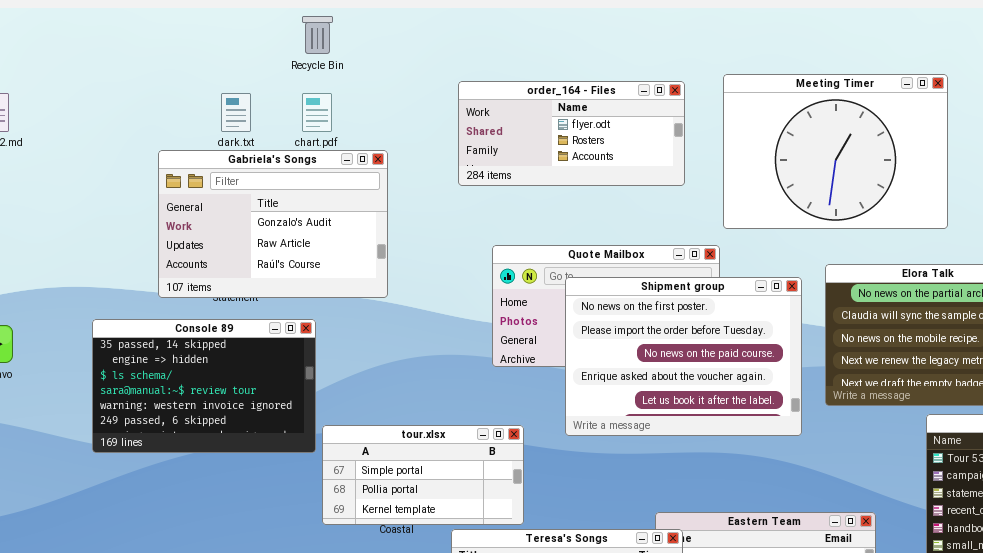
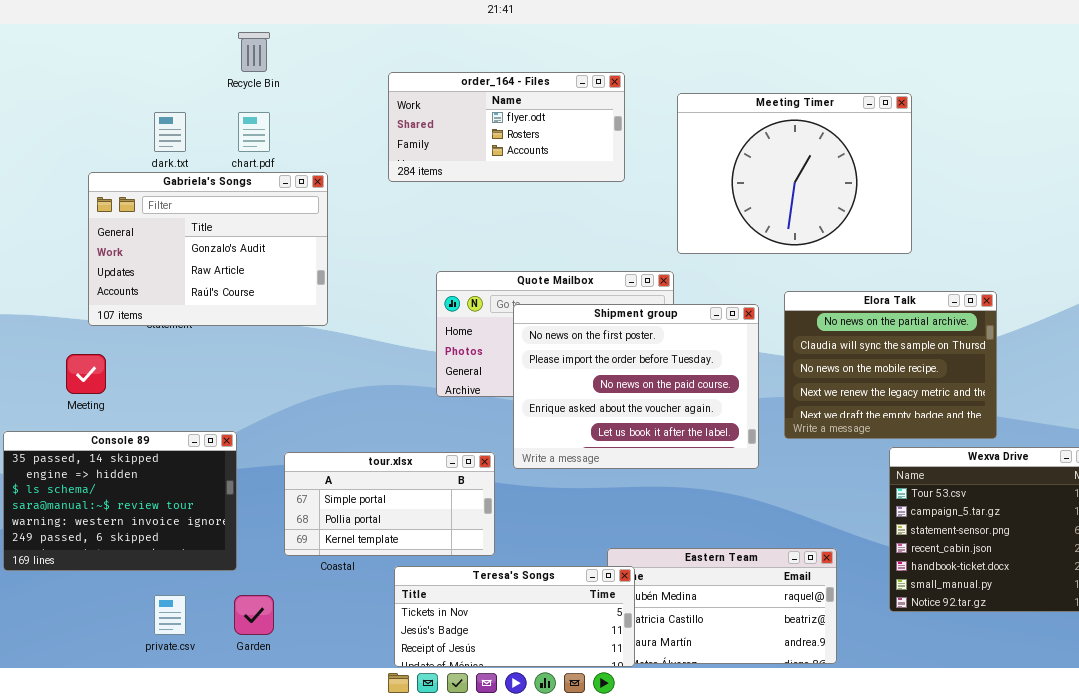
order_164 - Files: [458,81,685,186] -> [388,72,625,182], moved
Console 89: [92,319,316,453] -> [3,431,237,571], moved
tour.xlsx: [322,425,524,525] -> [284,452,495,556], moved

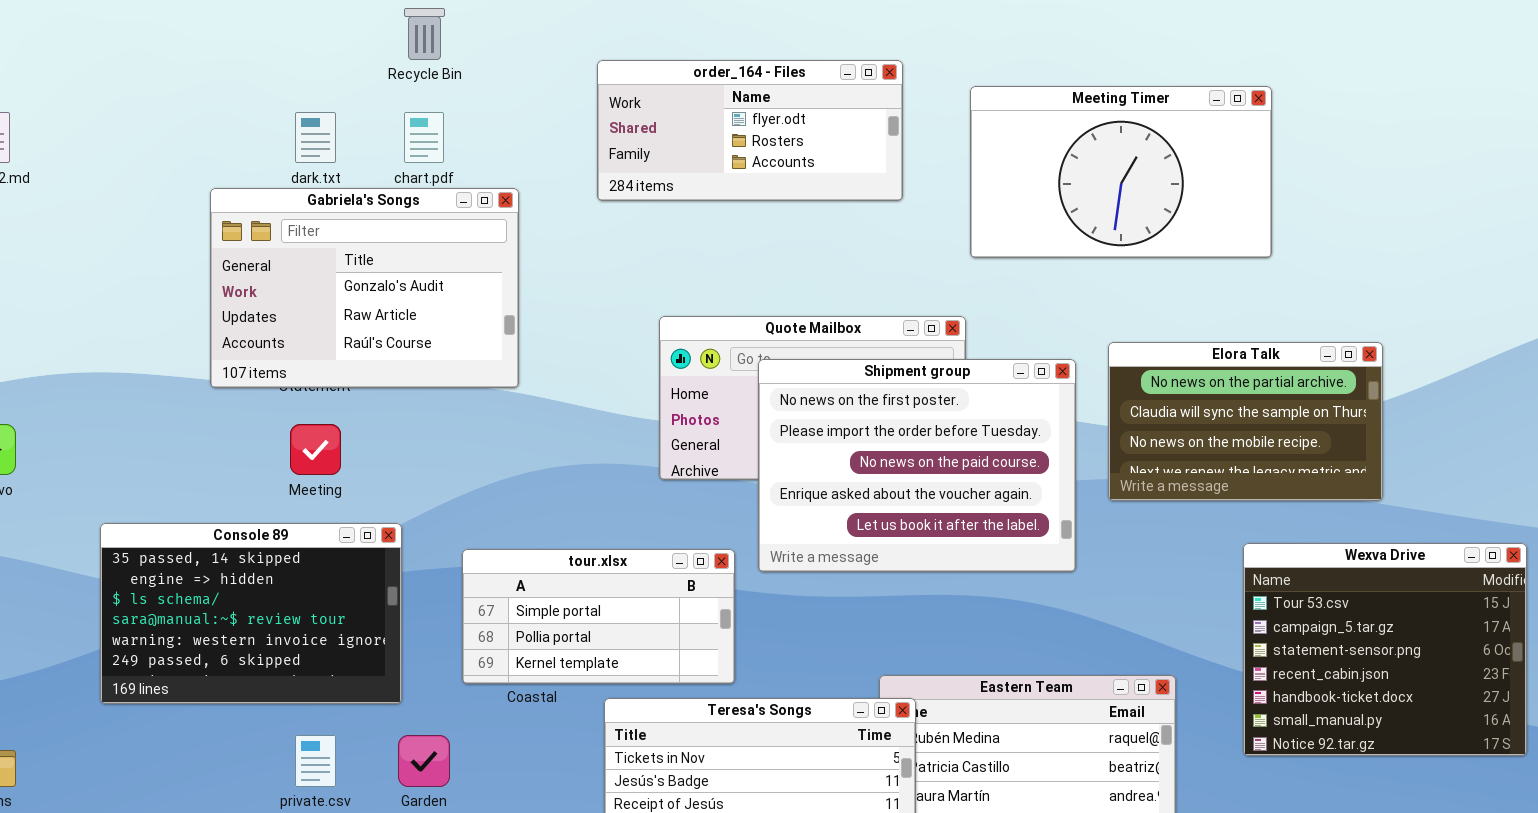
Meeting Timer: [677,93,912,254] -> [970,86,1272,258], resized
Elora Talk: [784,291,997,439] -> [1108,342,1383,501], resized
Meeting: [66,354,106,394] -> [290,424,341,475], moved

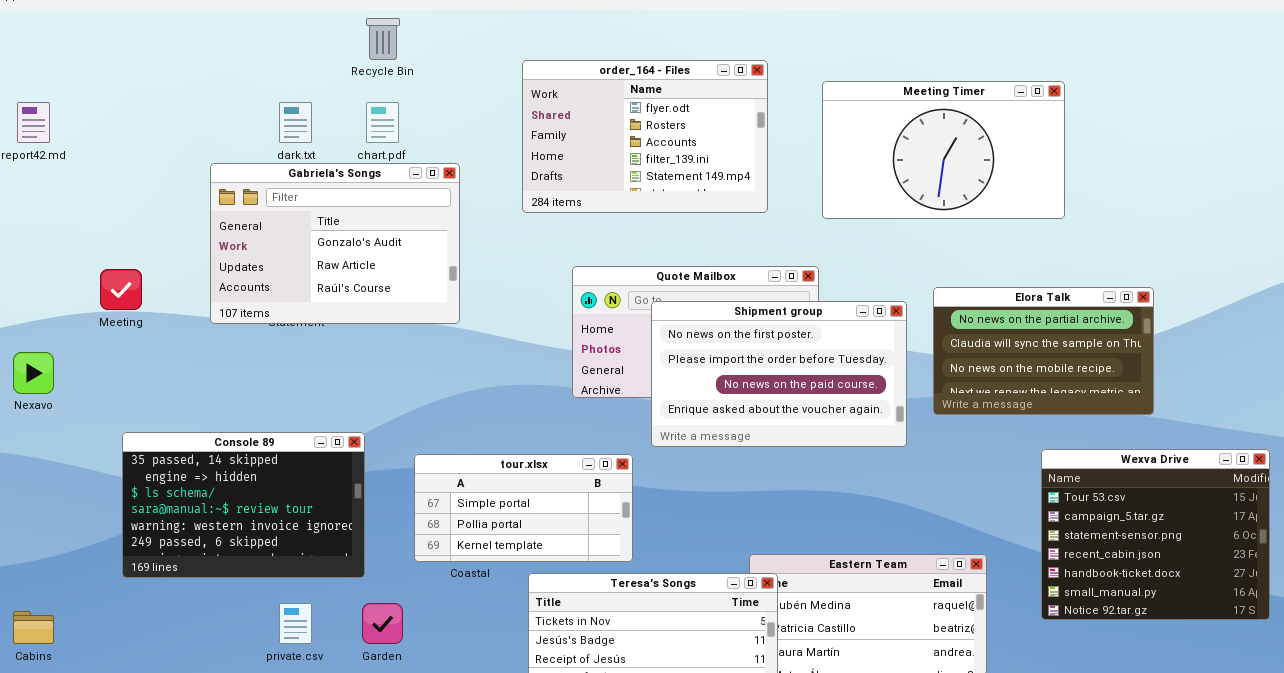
order_164 - Files: [597,60,903,201] -> [522,60,768,213], resized
Shipment group: [758,359,1076,572] -> [651,301,907,447], resized
Meeting: [290,424,341,475] -> [100,269,142,310], moved

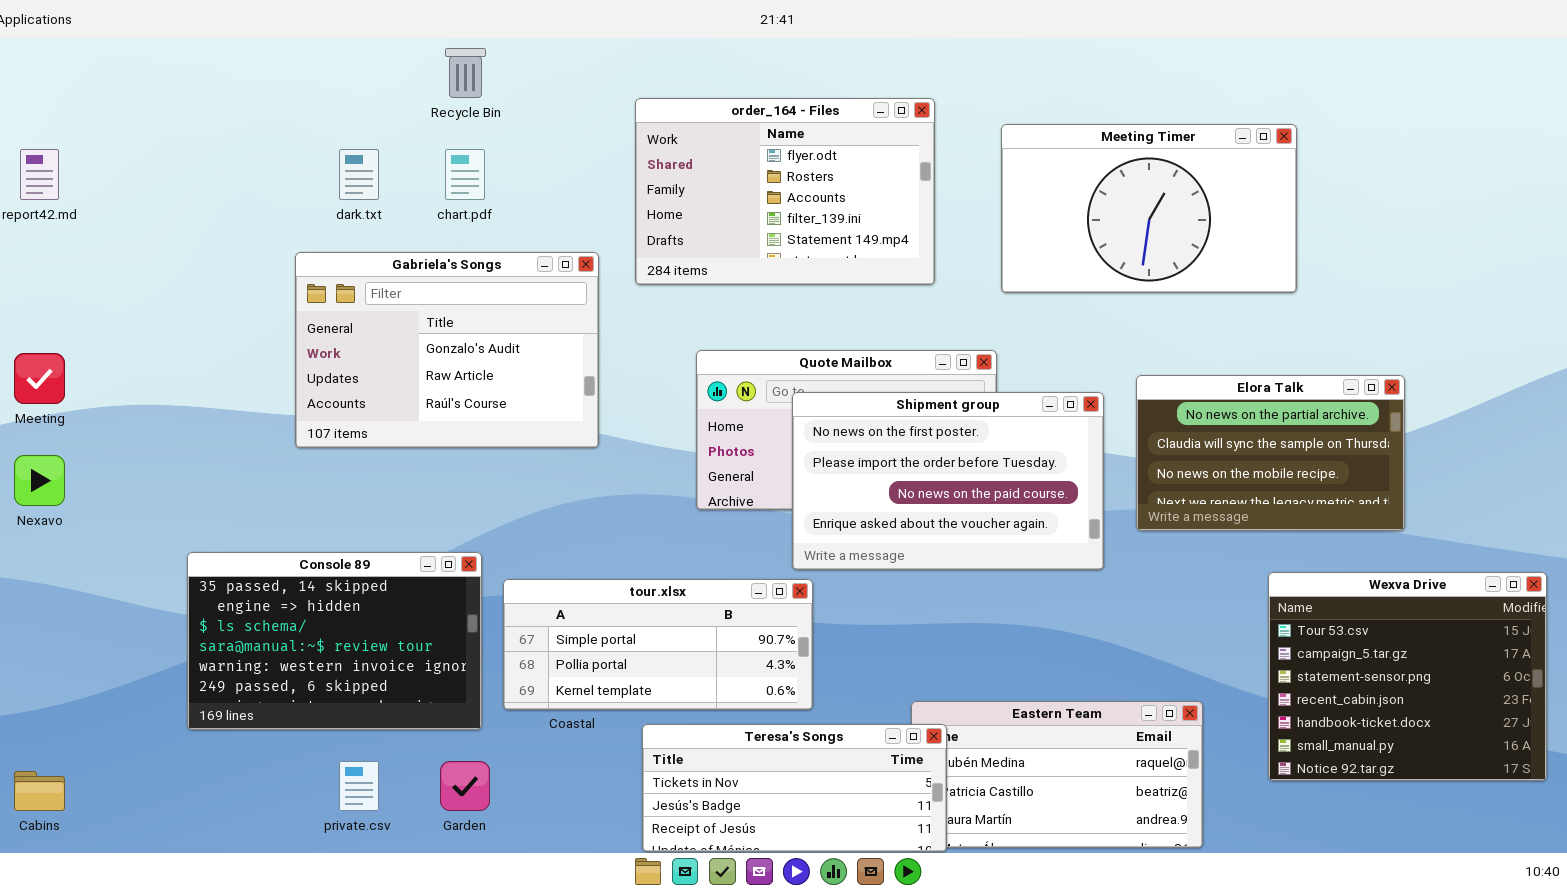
Gabriela's Songs: [210,163,460,324] -> [295,252,599,448], moved
Meeting: [100,269,142,310] -> [14,353,65,404], moved
Console 89: [122,432,365,578] -> [187,552,482,730], moved
tour.xlsx: [414,454,633,562] -> [503,579,813,710], resized

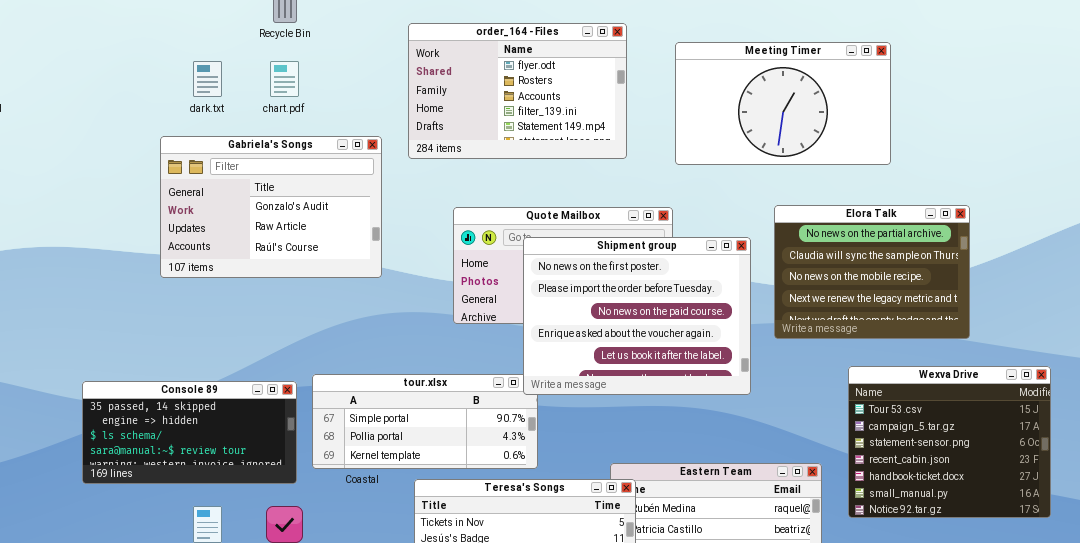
Elora Talk: [1136,375,1405,531] -> [774,205,970,339], resized
Shipment group: [792,392,1104,570] -> [523,237,751,395], resized
Console 89: [187,552,482,730] -> [82,381,297,484], resized
Wexva Drive: [1268,572,1547,781] -> [848,366,1051,518], moved

